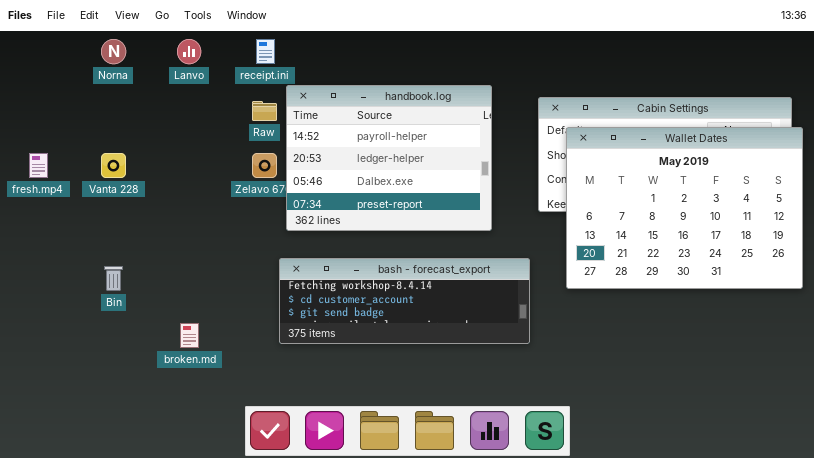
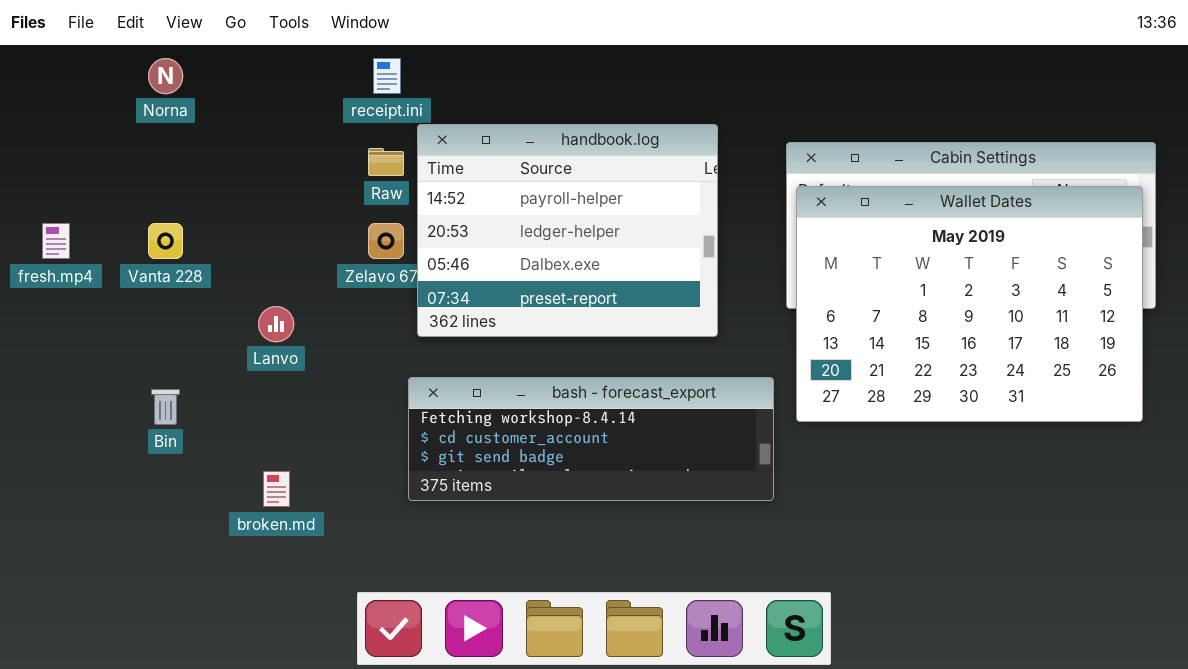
Lanvo: [177,39,201,64] -> [258,306,294,342], moved
Wallet Dates: [566,127,803,289] -> [796,186,1143,422], moved

